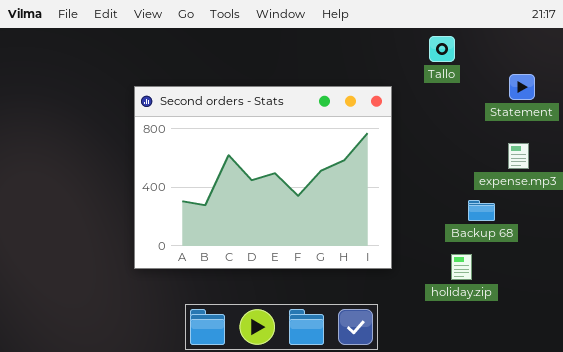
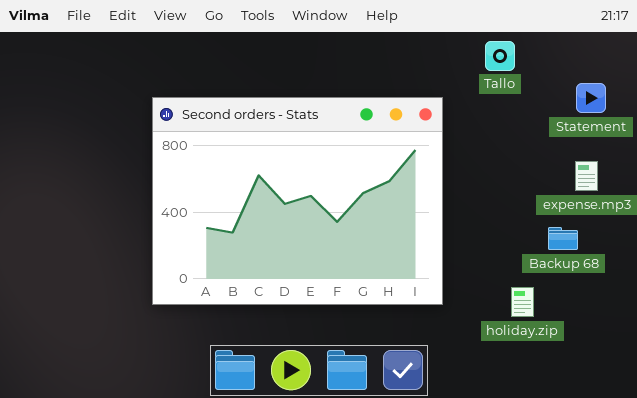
Backup 68: [468,200,495,221] -> [548,227,578,250], moved

